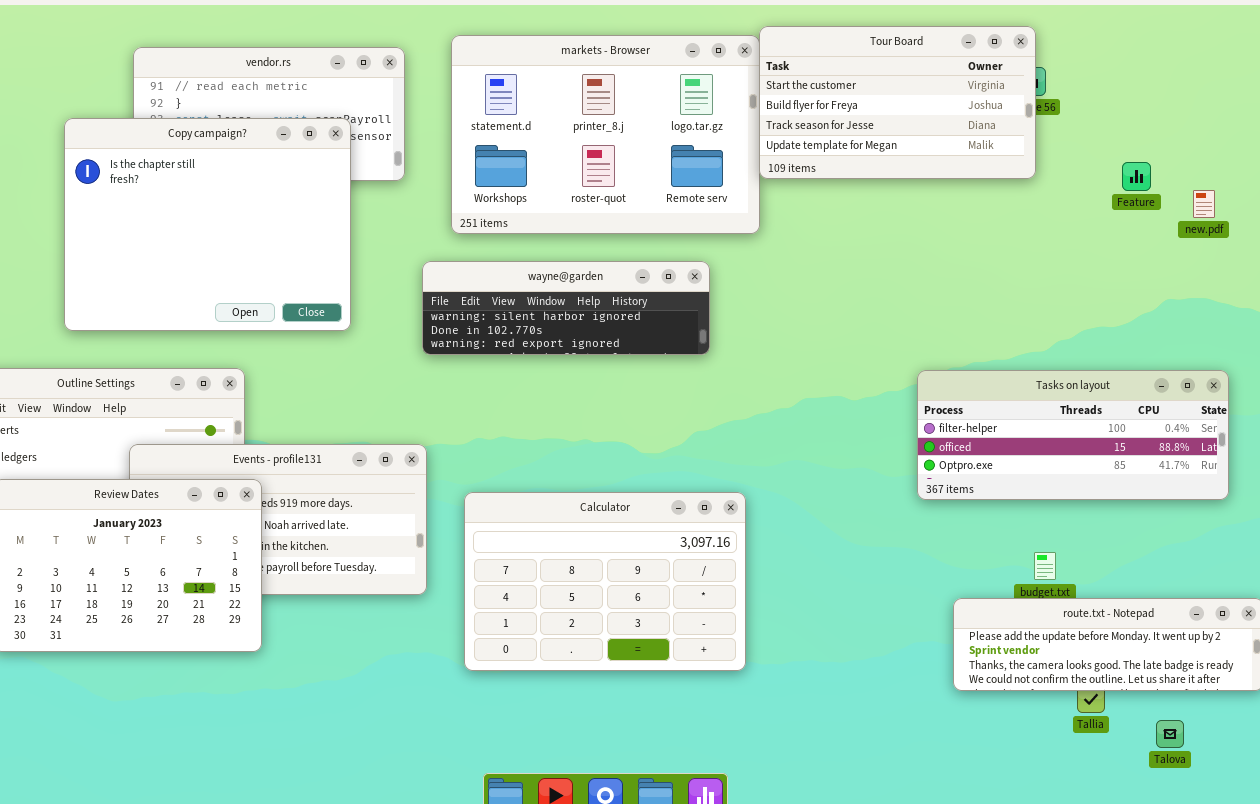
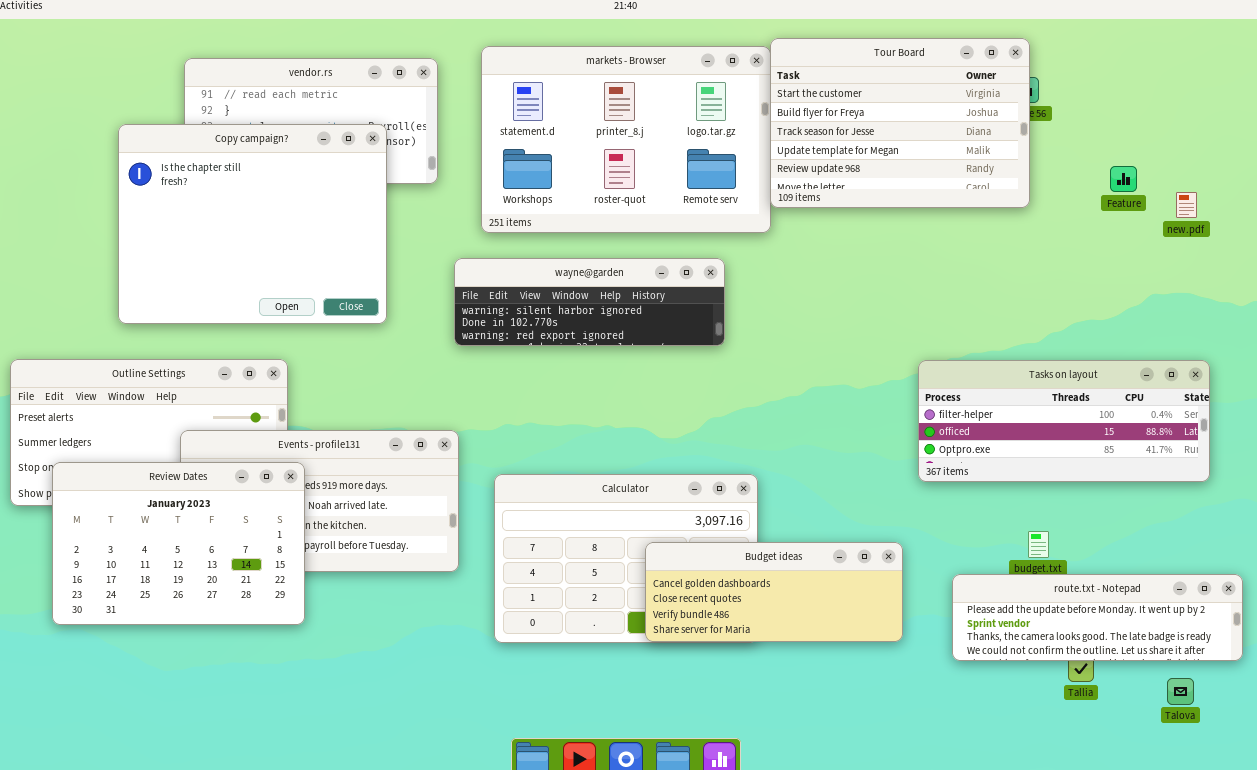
Tour Board: [759,26,1036,179] -> [770,38,1030,208], resized
Budget ideas: none -> [645,542,903,642], opened
Talova: [1156,720,1184,748] -> [1167,678,1194,705], moved

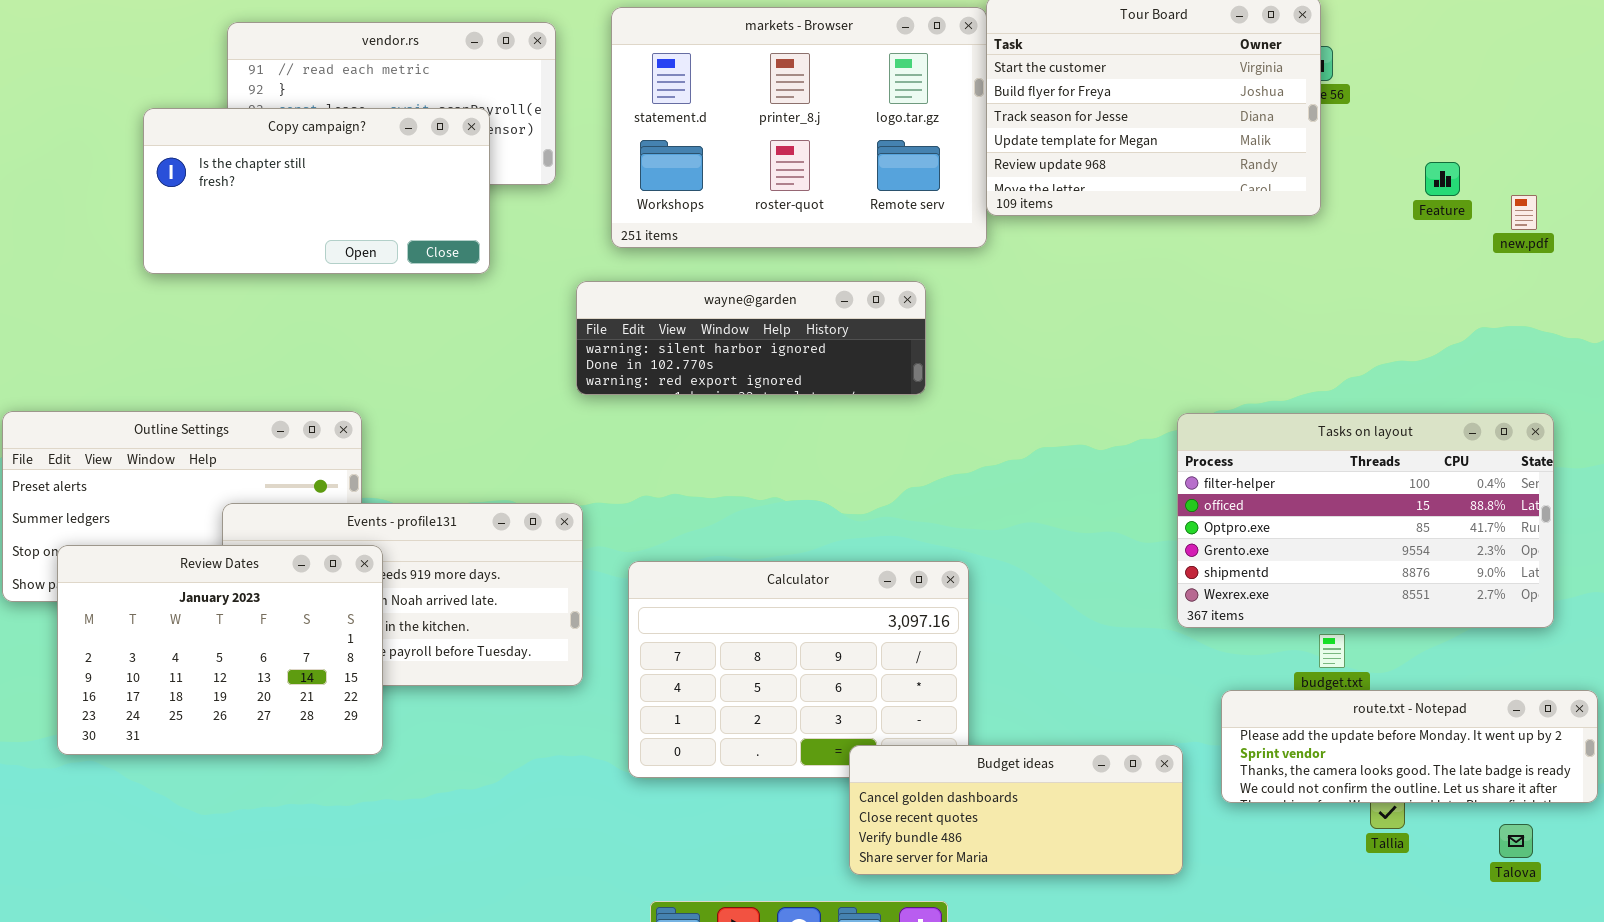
Copy campaign?: [118,124,387,324] -> [143,108,490,274], resized
Tasks on layout: [918,360,1210,482] -> [1177,413,1554,628], resized
Budget ideas: [645,542,903,642] -> [849,745,1183,875], moved

